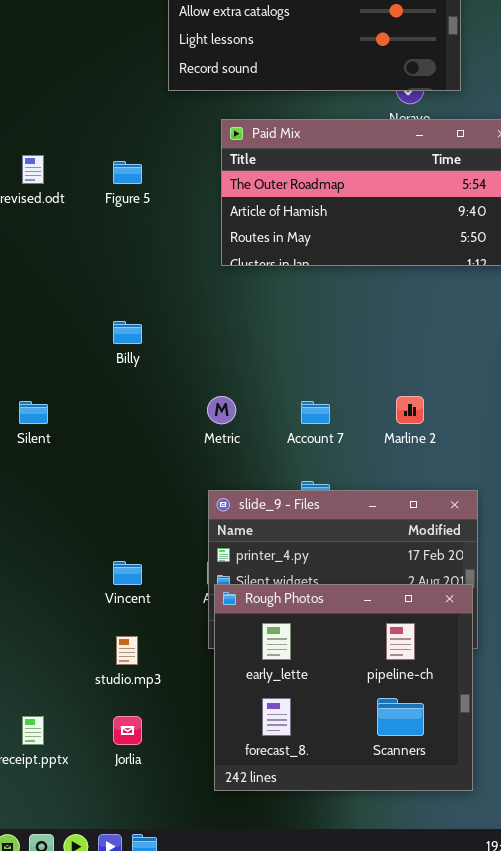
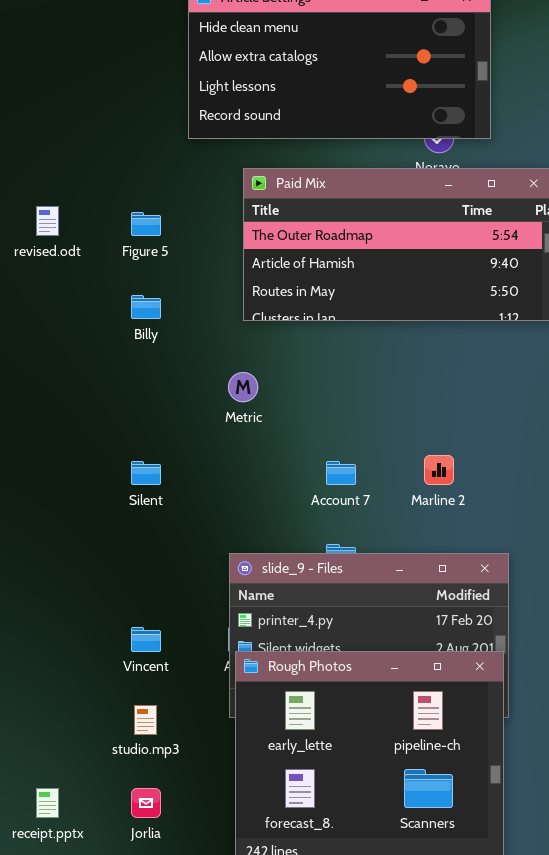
Billy: [113,321,142,344] -> [131,295,161,319], moved
Metric: [207,396,236,424] -> [228,372,258,402], moved
Silent: [19,401,48,424] -> [131,461,161,485], moved

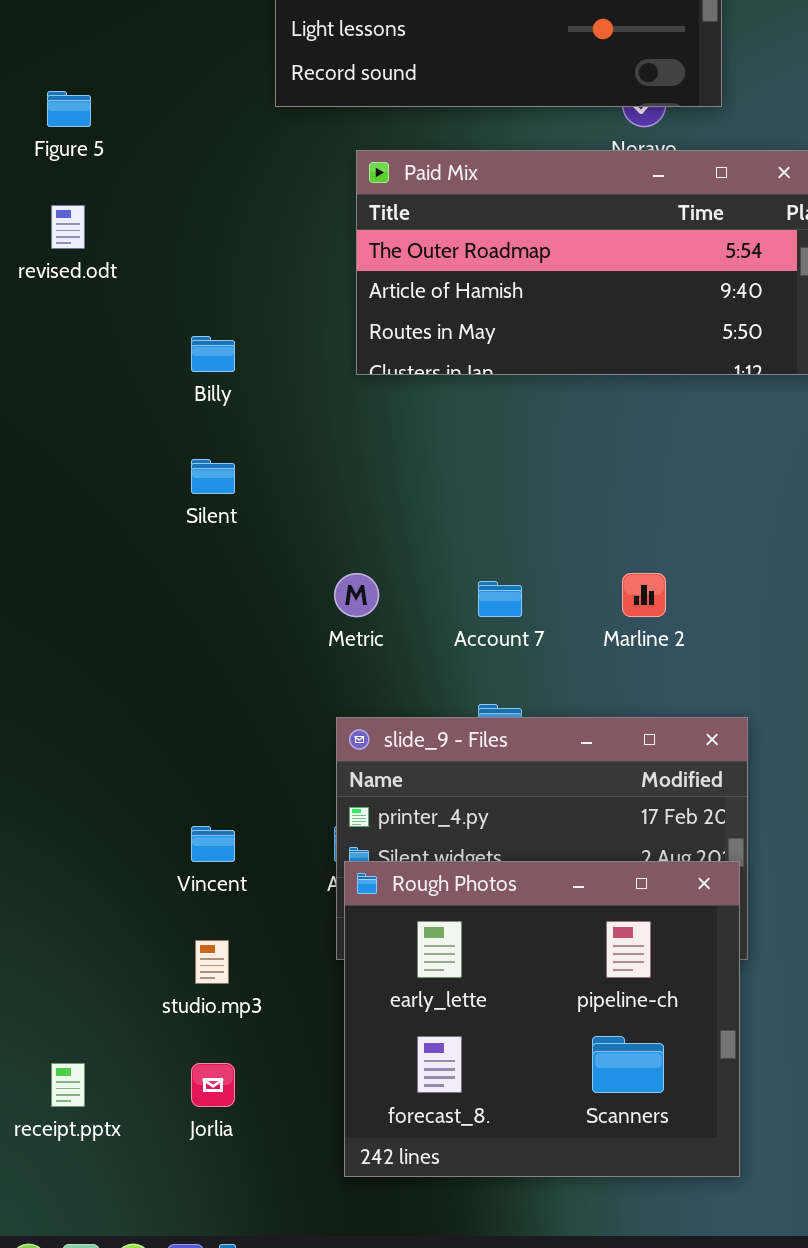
Figure 5: [131,212,161,236] -> [47,91,91,127], moved
Metric: [228,372,258,402] -> [334,573,379,617], moved
Silent: [131,461,161,485] -> [191,459,235,494], moved

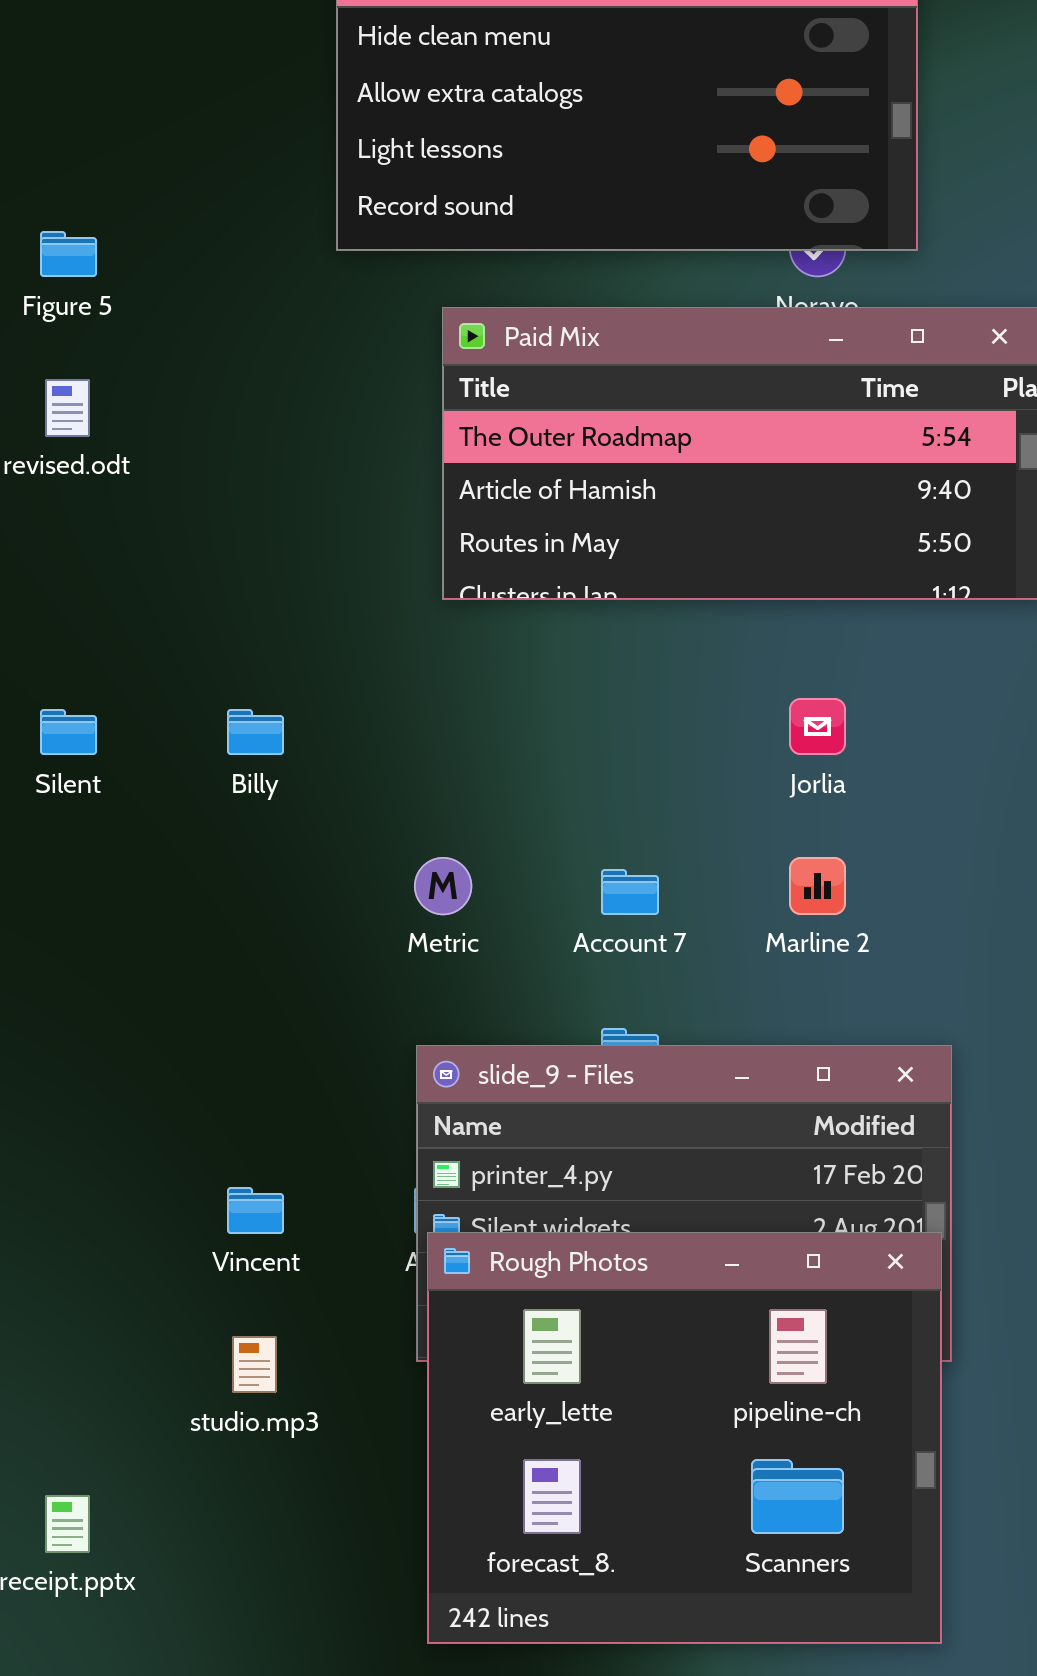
Billy: [191,336,235,372] -> [227,709,284,755], moved
Silent: [191,459,235,494] -> [40,709,97,755], moved
Jorlia: [191,1063,235,1107] -> [789,698,846,755], moved

